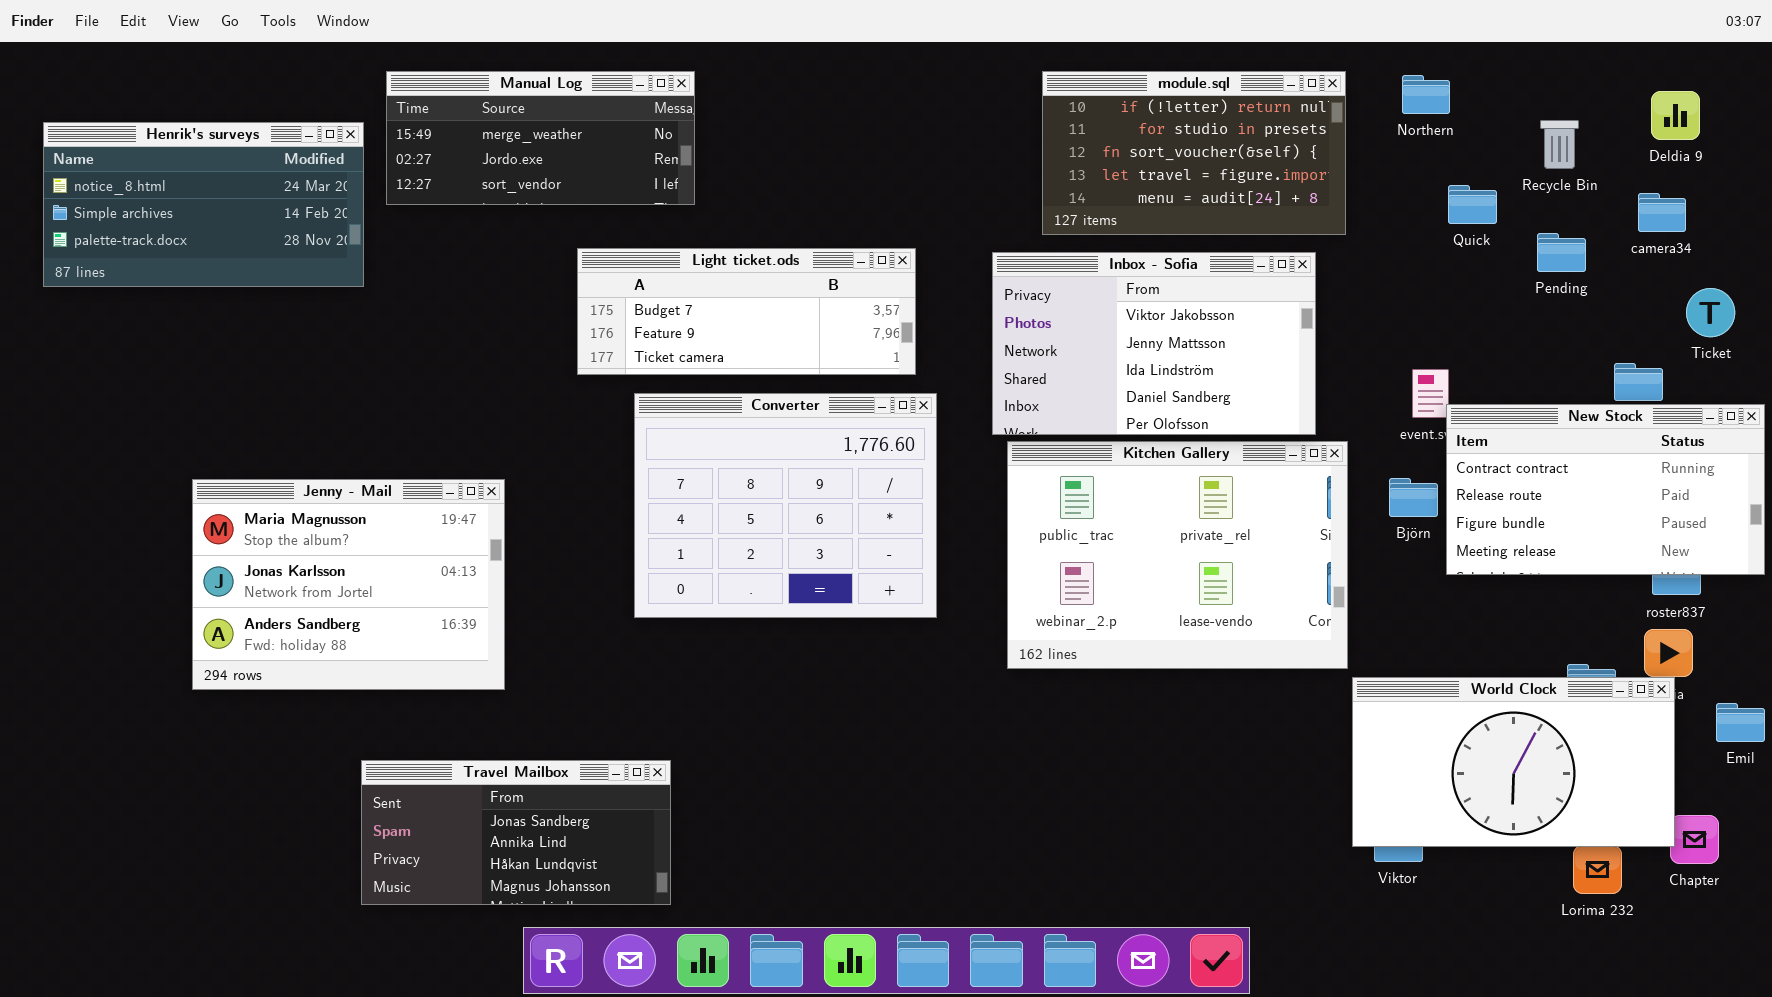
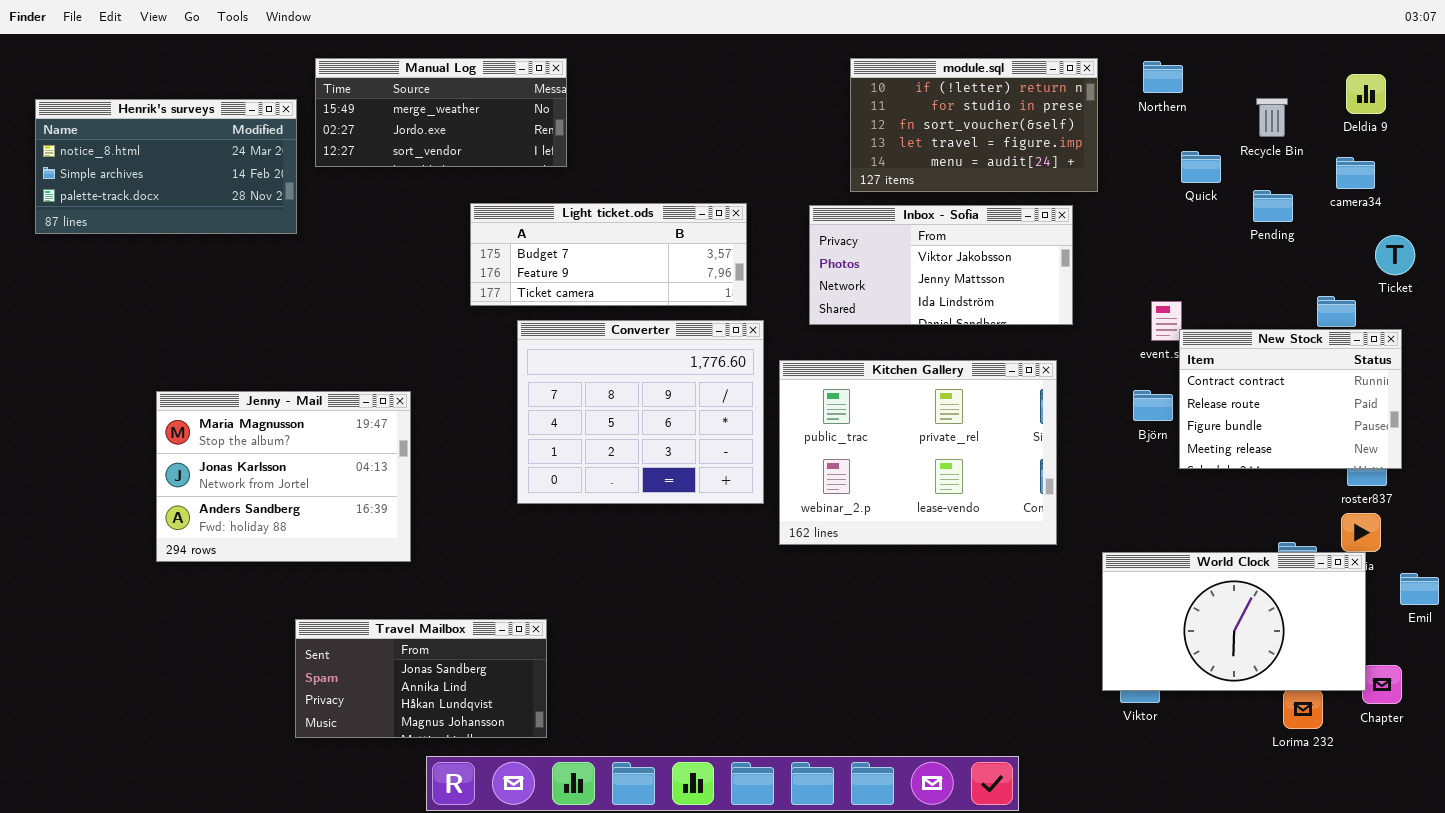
Inbox - Sofia: [992,252,1316,435] -> [809,205,1073,325], resized
New Stock: [1446,404,1765,575] -> [1179,329,1402,469], resized
Kitchen Gallery: [1007,441,1348,669] -> [779,360,1057,545], moved

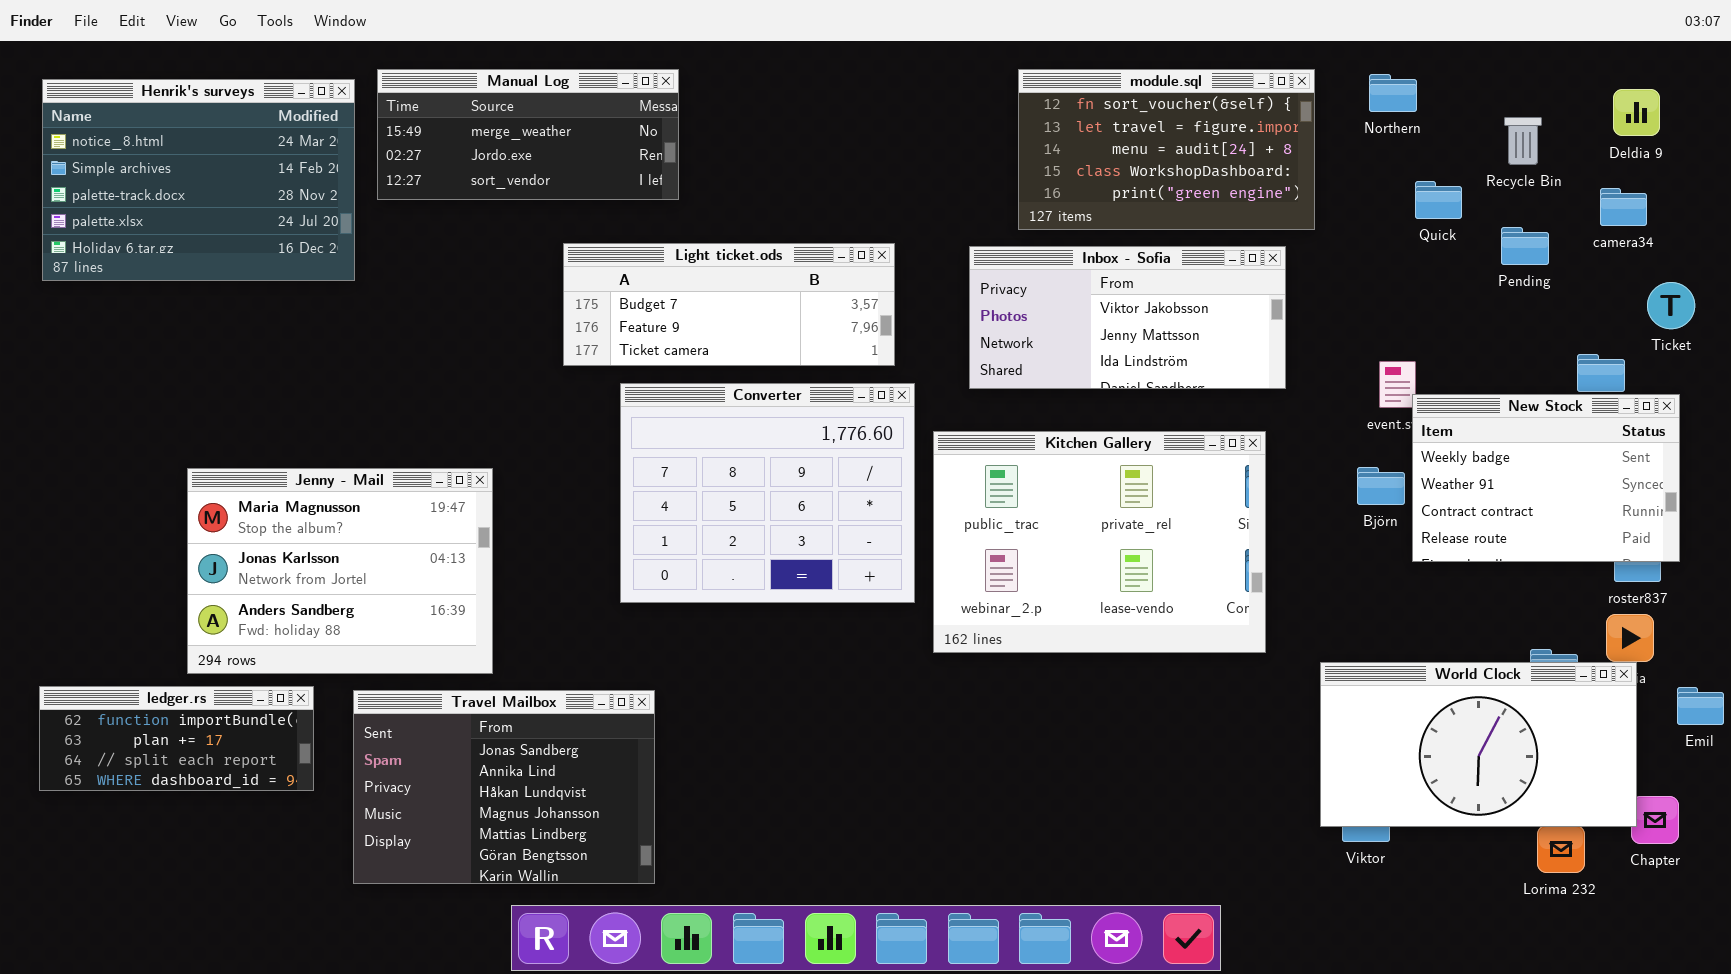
module.sql: [850,58,1098,192] -> [1018,69,1315,230], scrolled down 2 rows
Henrik's surveys: [35,99,297,234] -> [42,79,355,281], resized
New Stock: [1179,329,1402,469] -> [1412,394,1680,562], scrolled up 2 rows
ledger.rs: none -> [39,686,314,791], opened
Travel Mailbox: [295,619,547,738] -> [353,690,655,884], resized

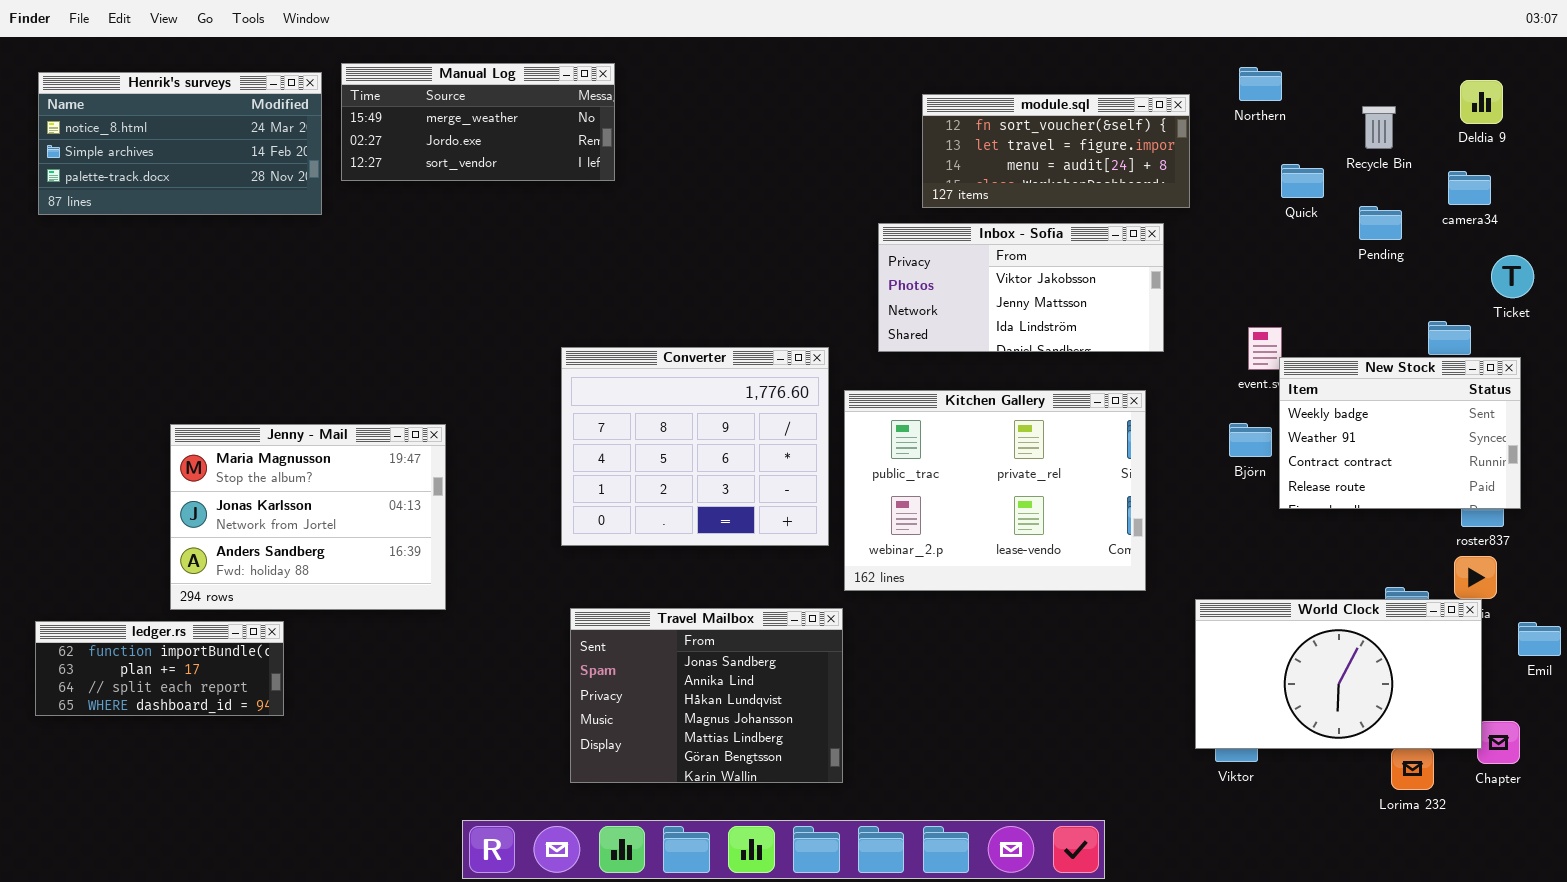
module.sql: [1018,69,1315,230] -> [922,94,1190,208], resized
Henrik's surveys: [42,79,355,281] -> [38,72,322,215], resized
Light ticket.ods: [563,243,895,366] -> none, closed
Travel Mailbox: [353,690,655,884] -> [570,608,843,783], moved

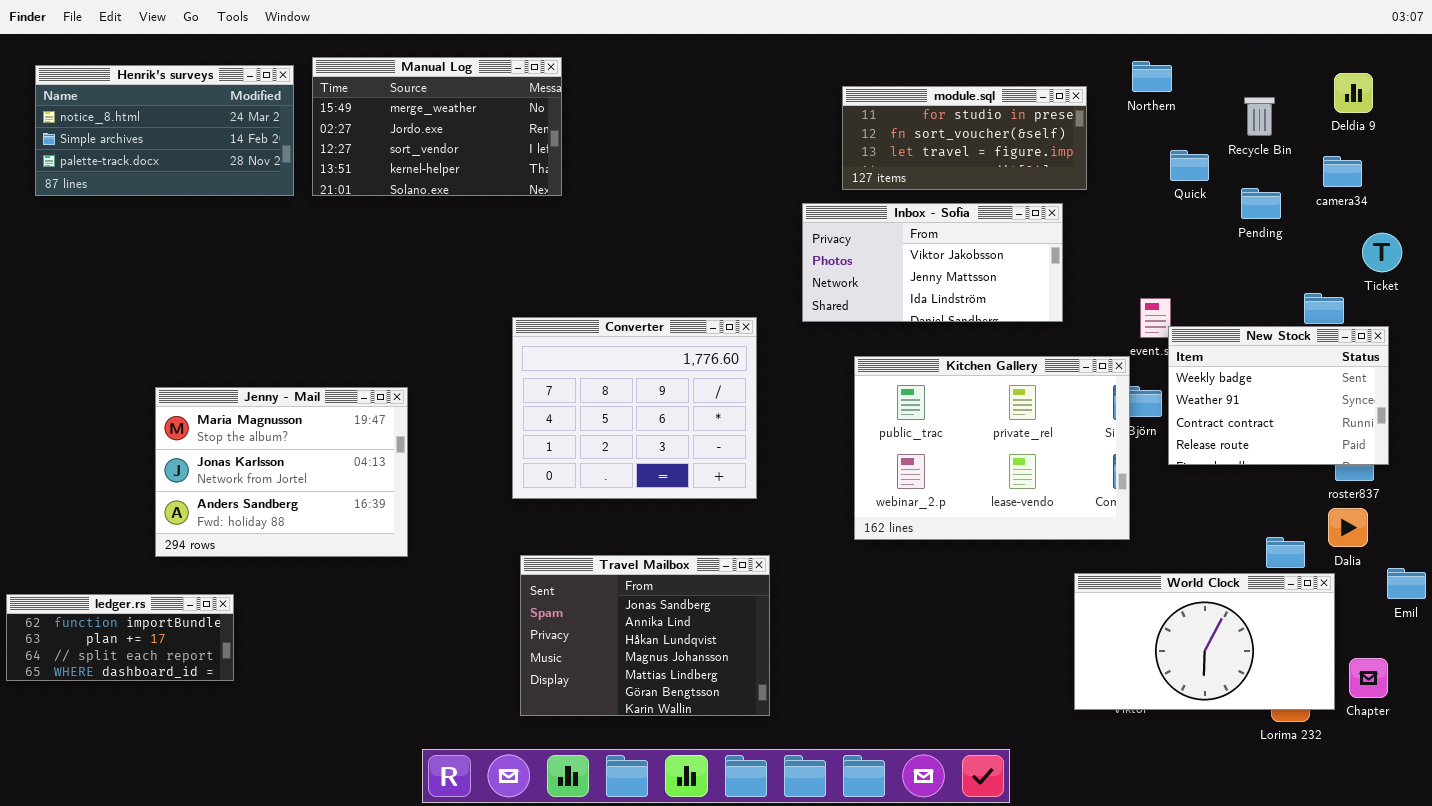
Manual Log: [341,63,615,181] -> [312,57,562,196], resized
module.sql: [922,94,1190,208] -> [842,86,1087,190], scrolled up 1 row
Kitchen Gallery: [844,390,1146,591] -> [854,356,1130,540], moved
World Clock: [1195,599,1482,749] -> [1074,573,1335,710], moved
ledger.rs: [35,621,284,716] -> [6,594,234,681], moved

